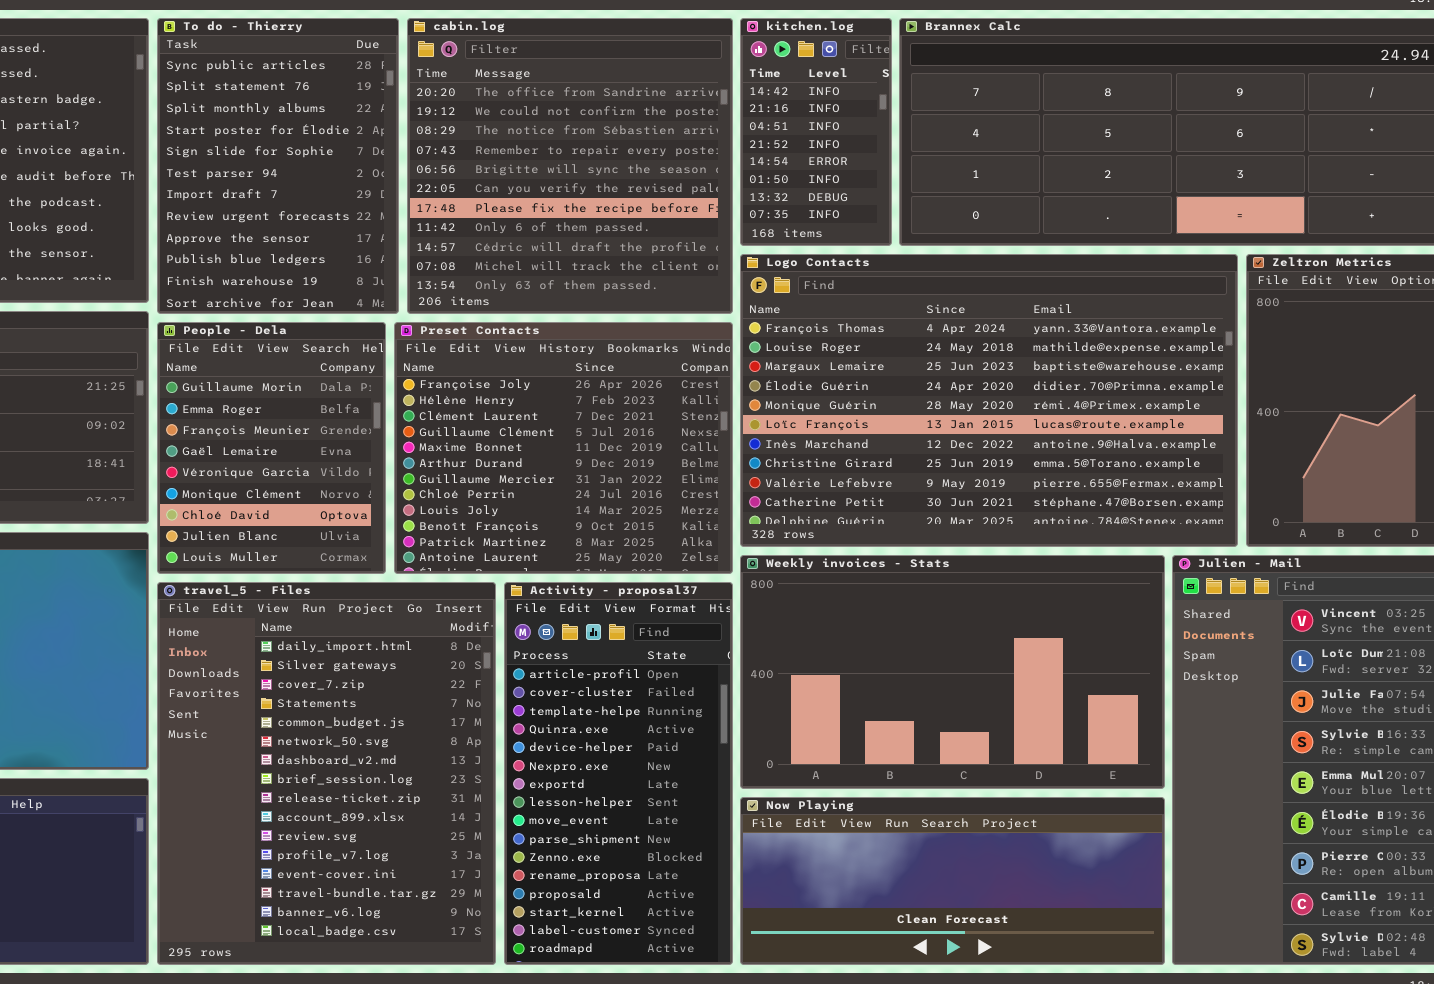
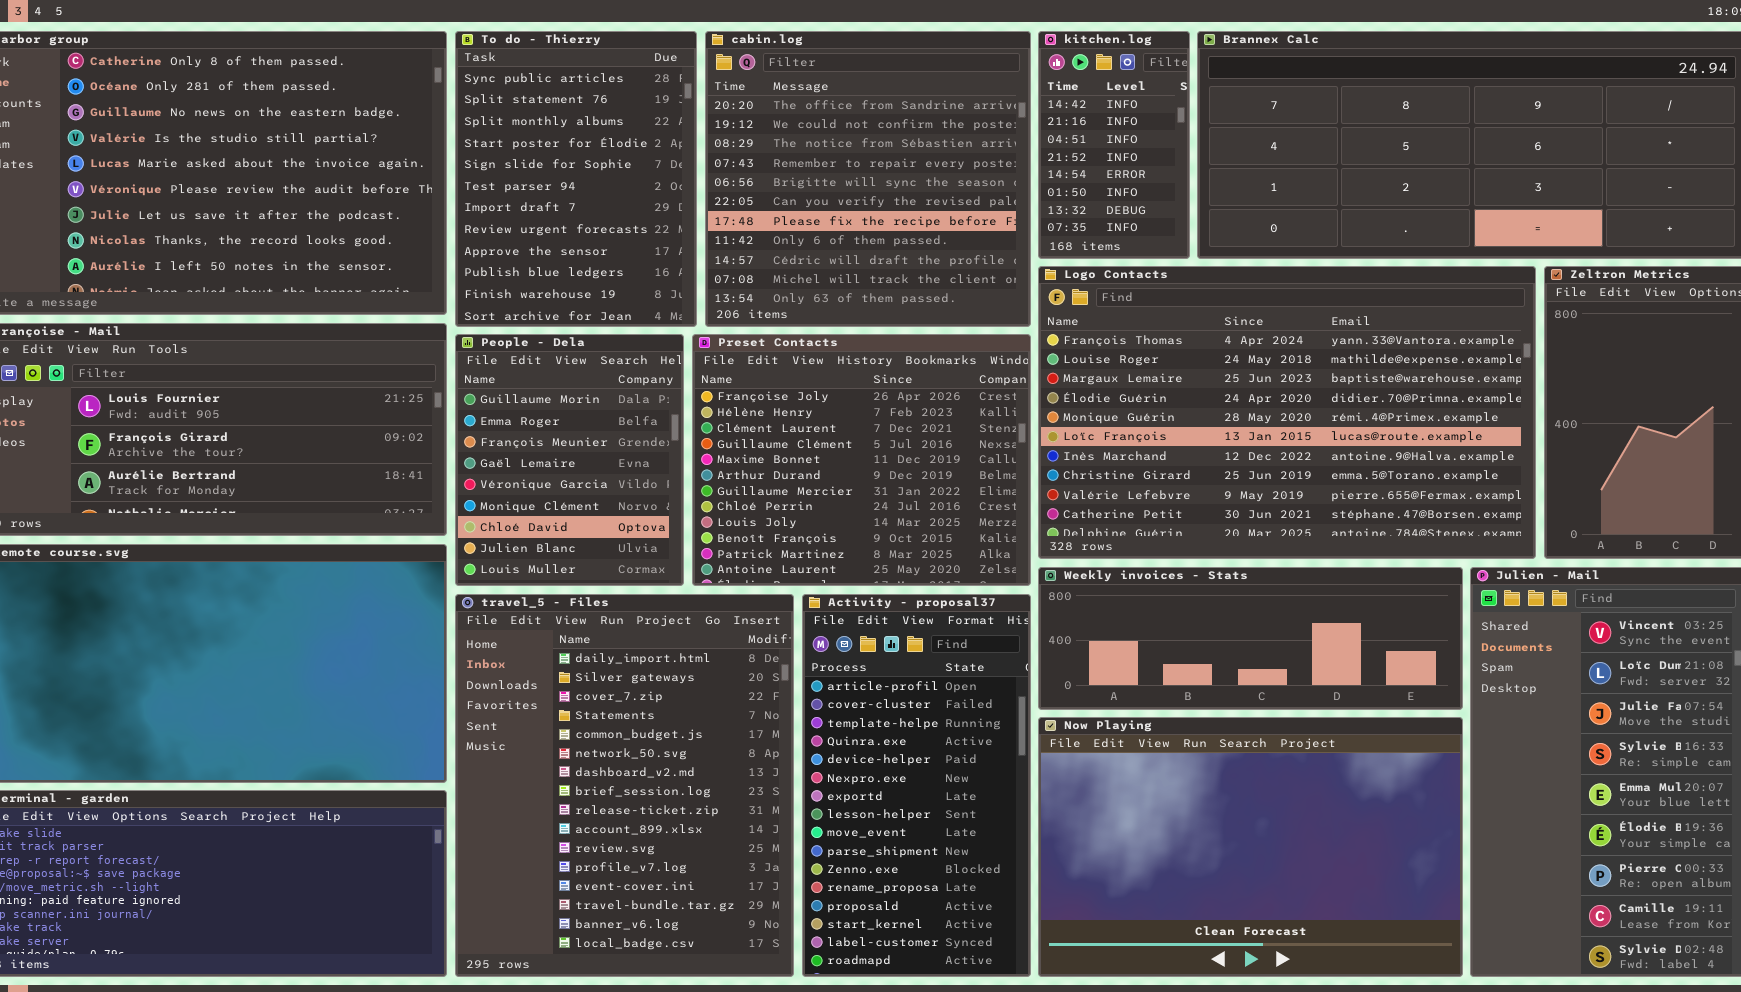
Weekly invoices - Stats: [740,555,1165,789] -> [1038,567,1463,710], resized
Now Playing: [740,797,1165,965] -> [1038,717,1463,977], resized

